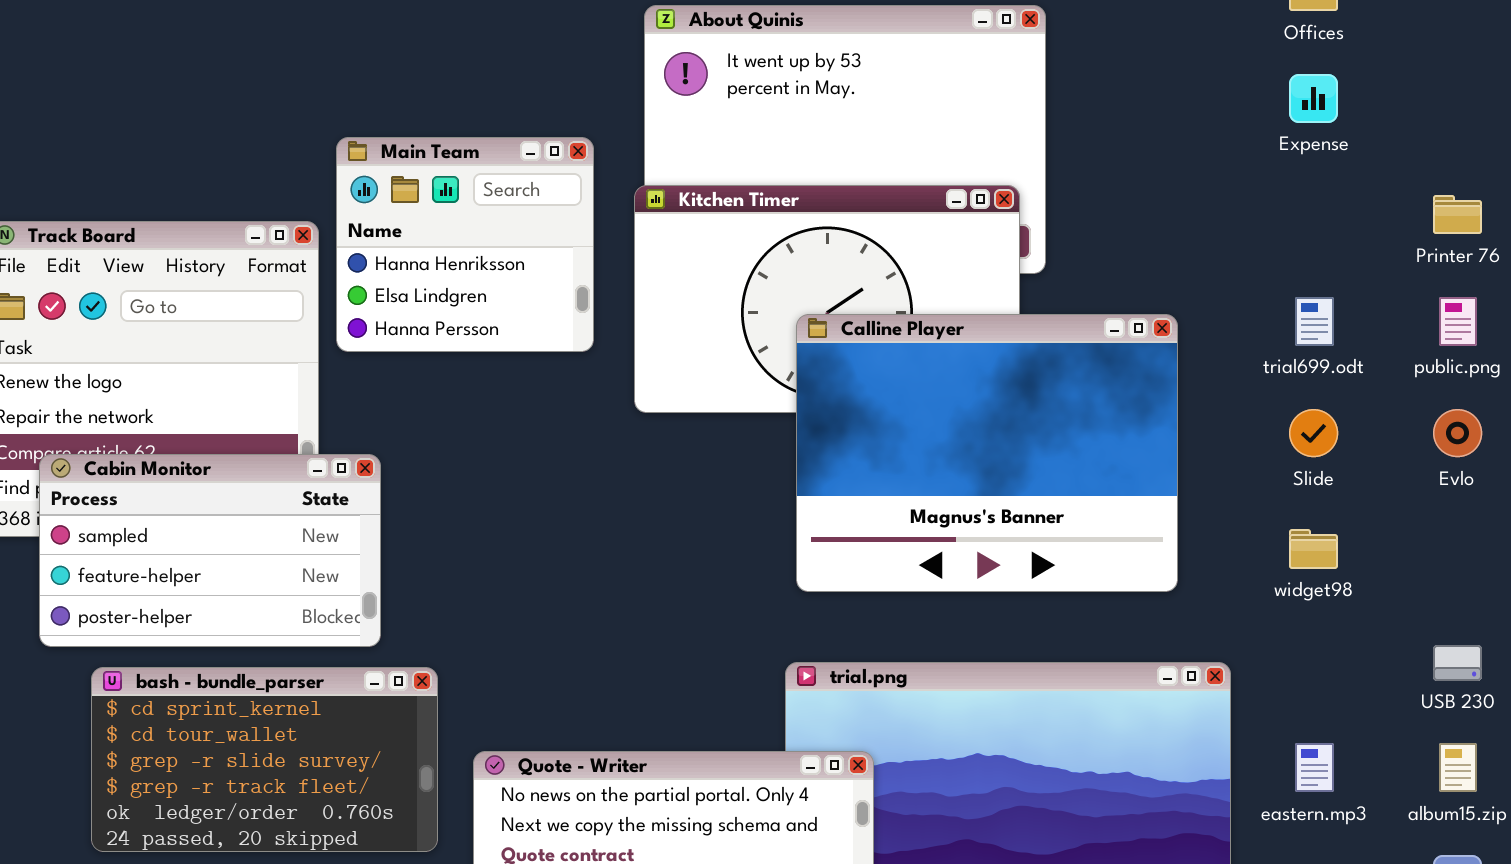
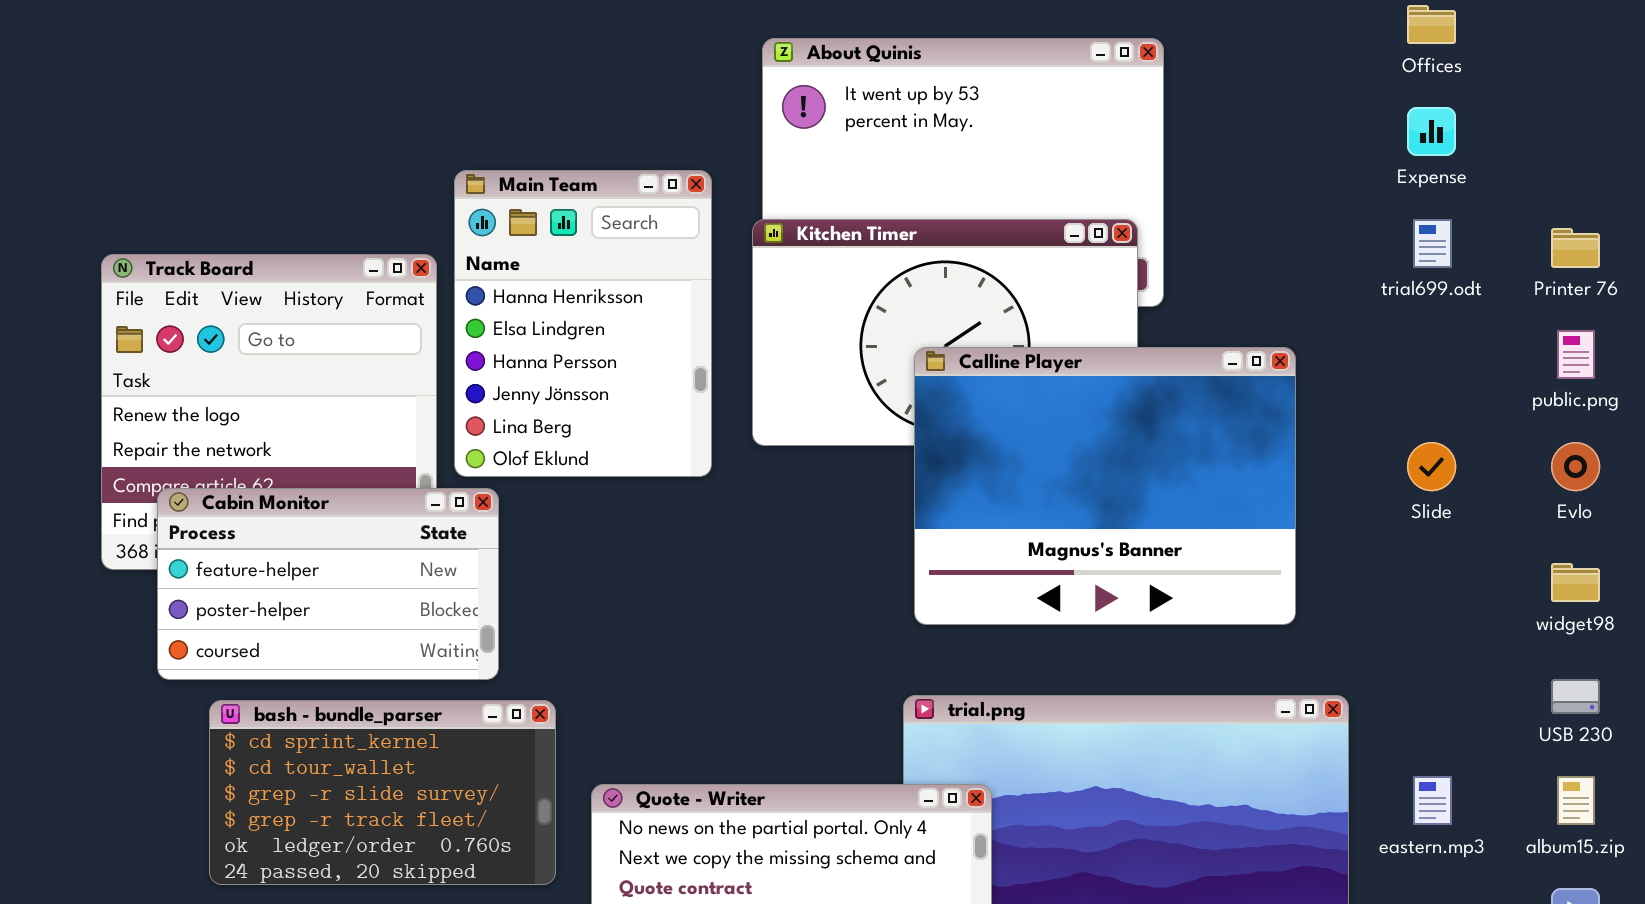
Main Team: [336,137,594,352] -> [454,170,712,477], resized
trial699.odt: [1295,297,1334,346] -> [1413,219,1452,268], moved
Cabin Monitor: [39,454,381,647] -> [157,488,499,680], scrolled down 1 row
widget98: [1289,529,1338,569] -> [1551,563,1600,602], moved

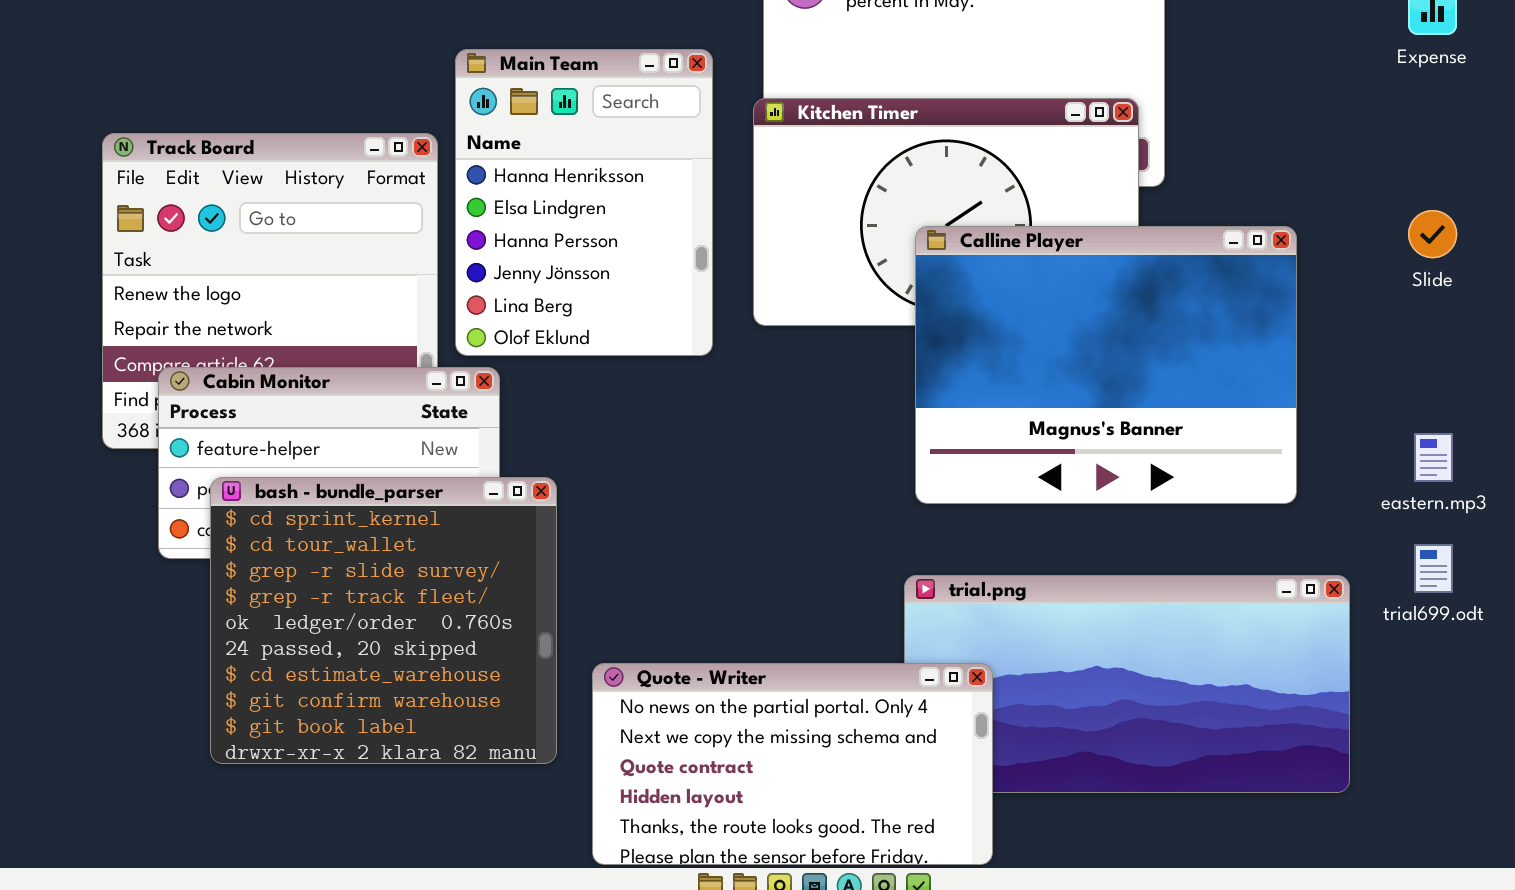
trial699.odt: [1413,219,1452,268] -> [1414,544,1453,593], moved
Slide: [1407,442,1456,491] -> [1408,210,1457,258], moved
bash - bundle_parser: [209,700,556,885] -> [210,477,557,764], resized
eastern.mp3: [1413,776,1452,825] -> [1414,433,1453,482], moved

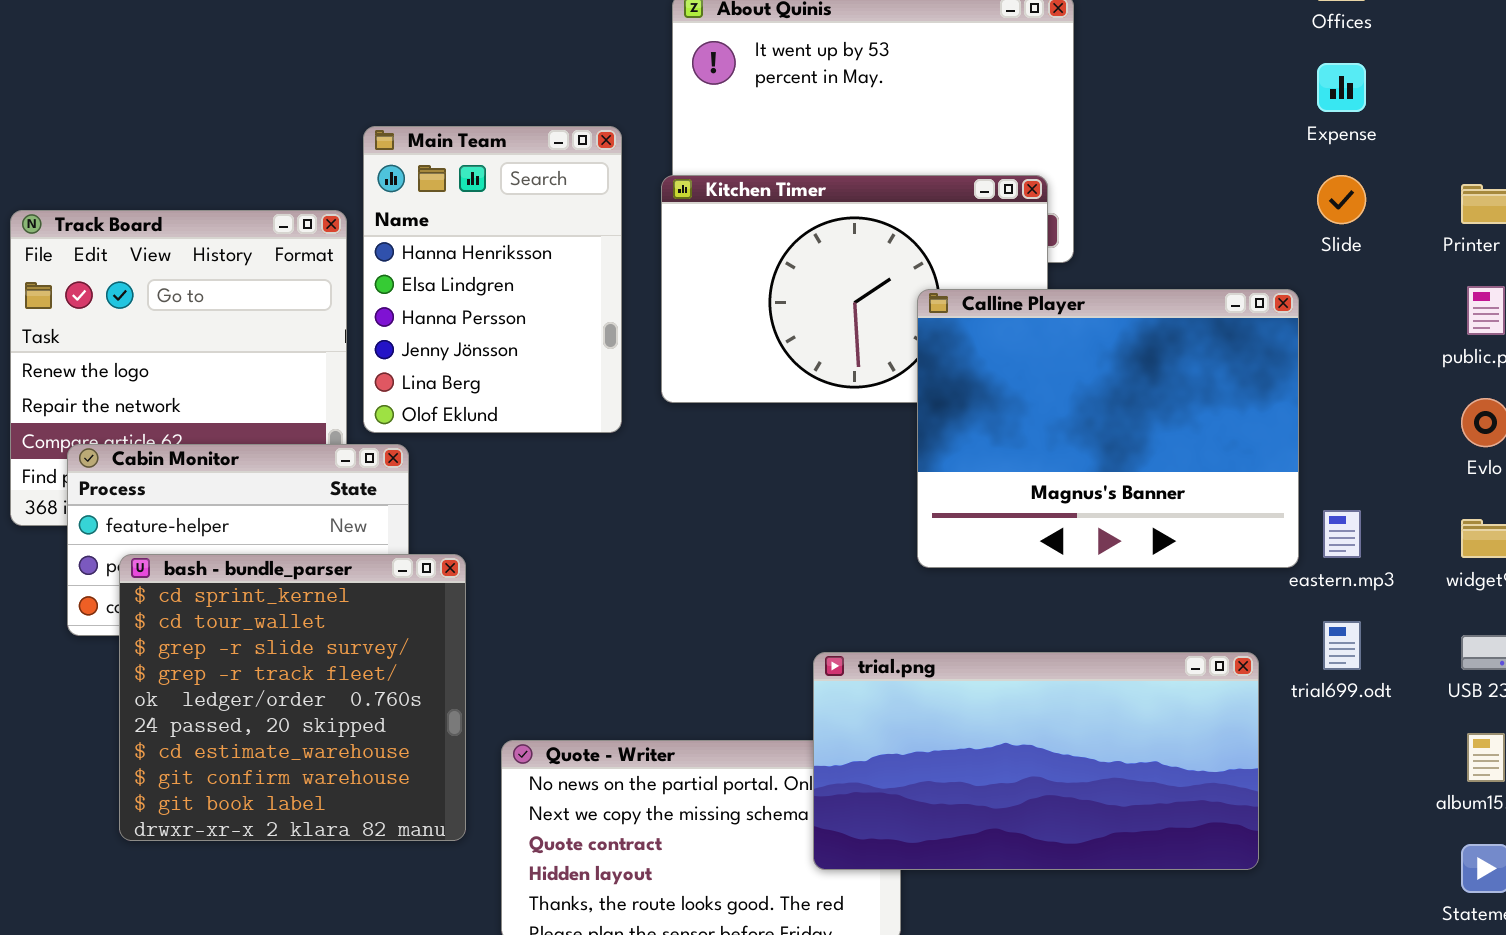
Slide: [1408,210,1457,258] -> [1317,175,1366,224], moved
Calline Player: [915,226,1297,504] -> [917,289,1299,568], moved
trial.png: [904,575,1350,793] -> [813,652,1259,870], raised

